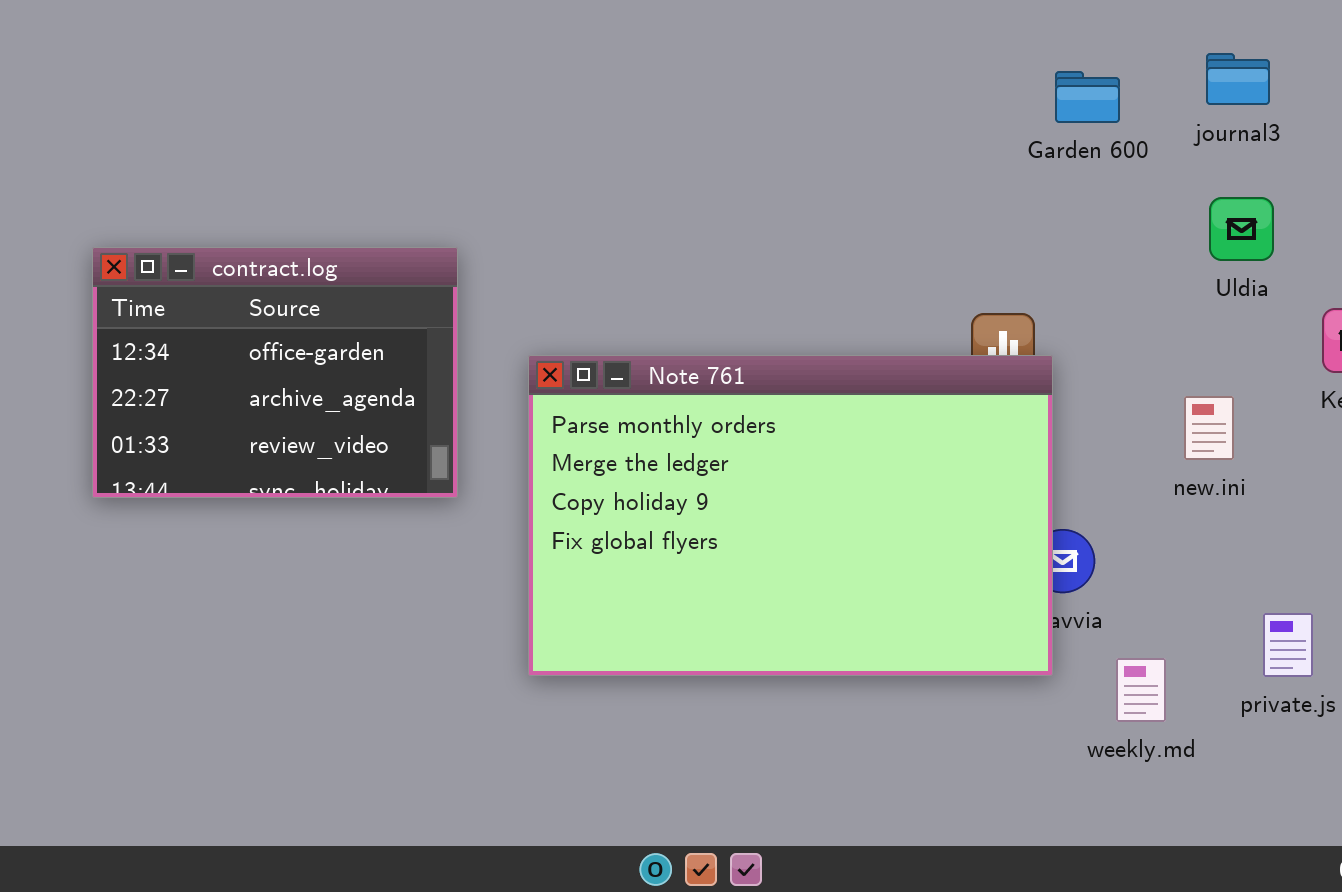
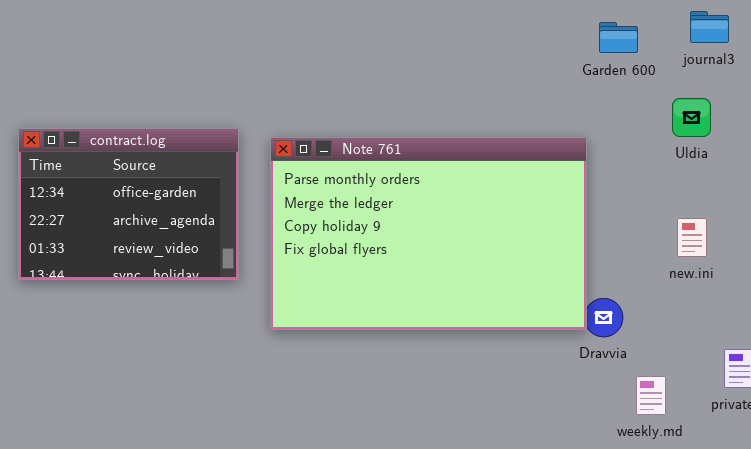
Uldia: [1209,197,1274,261] -> [672,98,711,137], moved
Note 761: [528,355,1053,676] -> [270,137,587,330], moved

